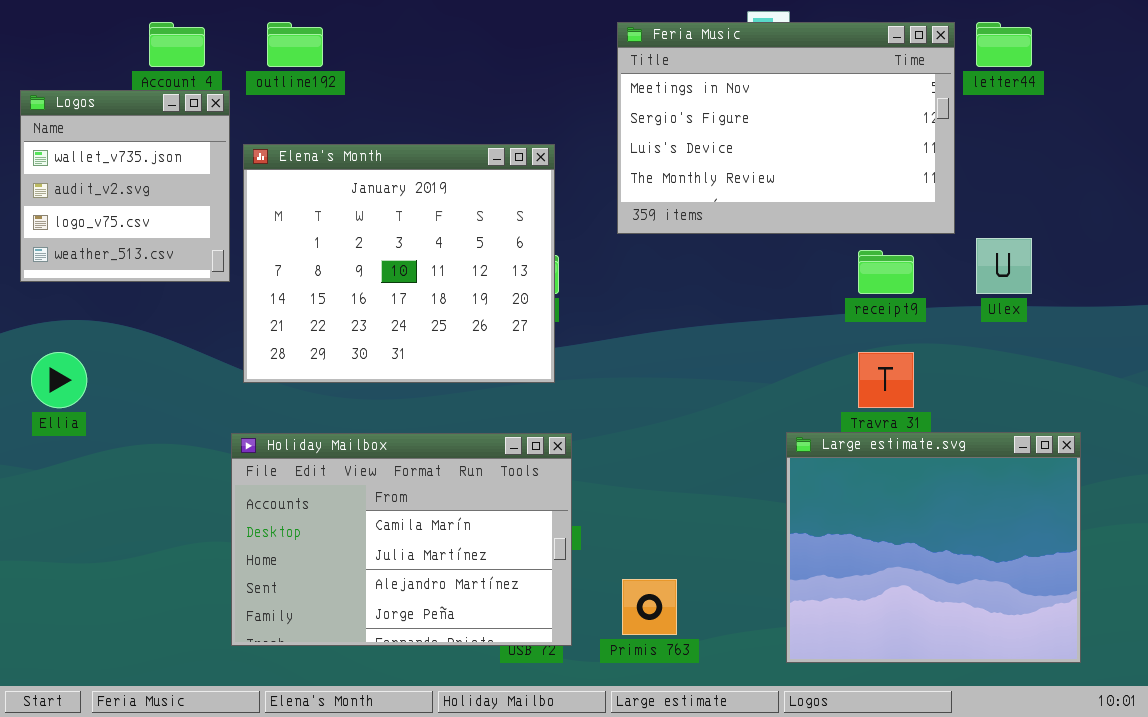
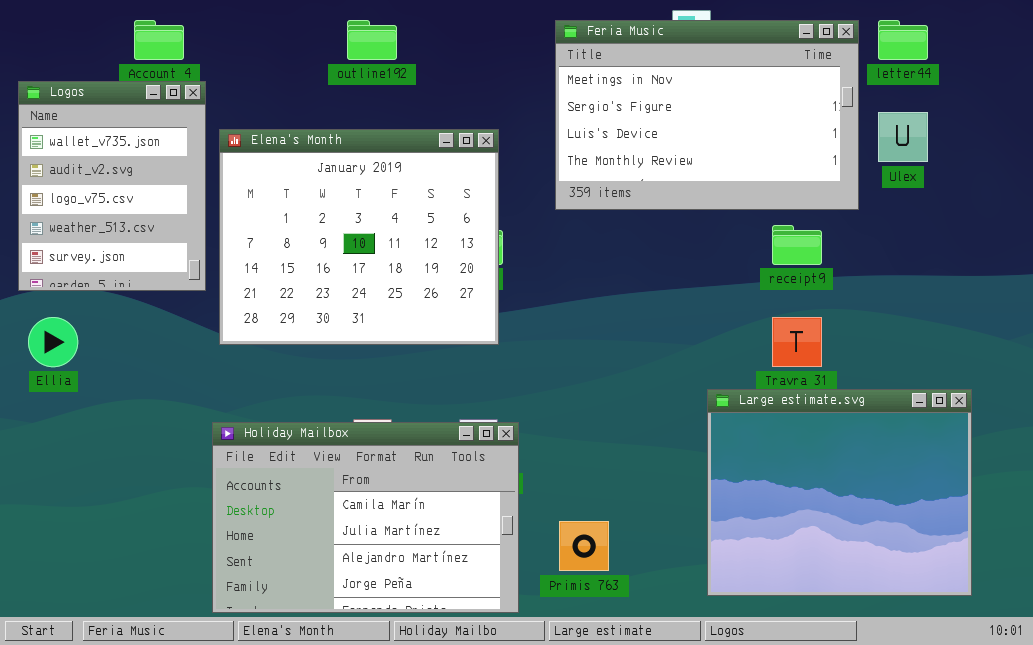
outline192: [267,22,323,67] -> [347,20,397,60], moved
Logos: [20,90,230,282] -> [18,81,206,291], resized
Ulex: [976,238,1032,294] -> [878,112,928,162], moved
Holiday Mailbox: [231,433,572,646] -> [212,422,519,613], moved

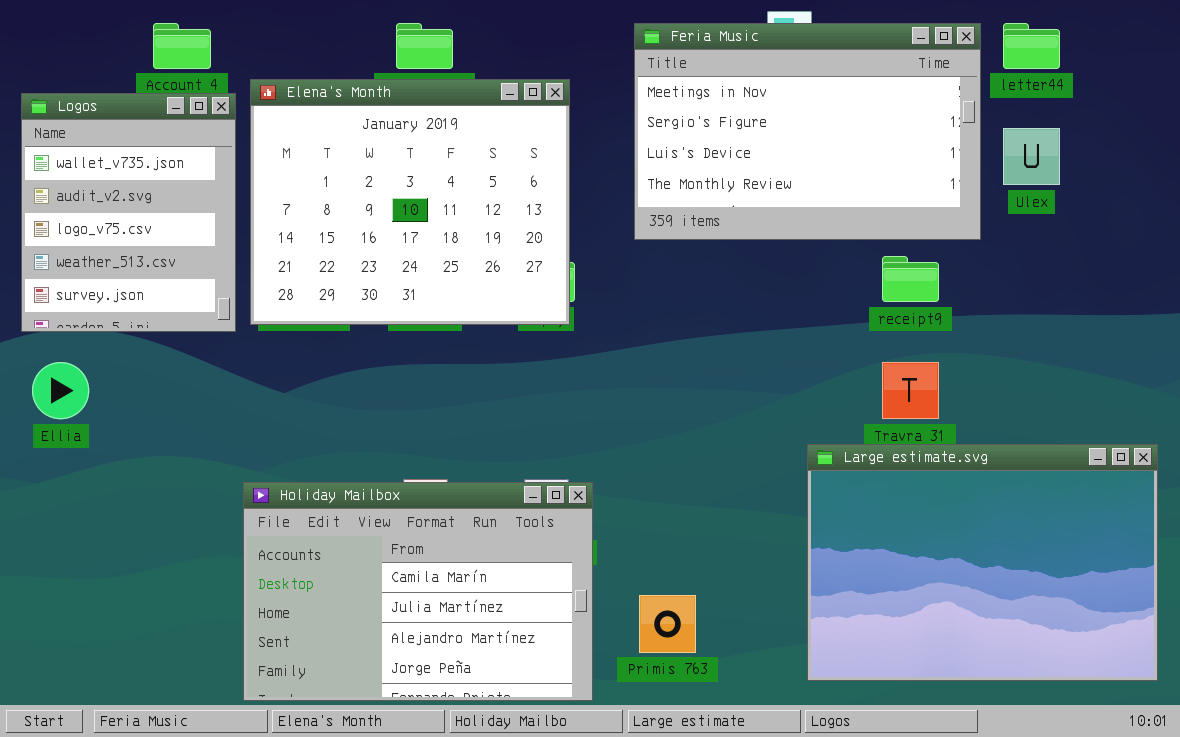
Elena's Month: [219,129,499,345] -> [250,79,570,325], moved
Large estimate.svg: [707,389,972,596] -> [807,444,1158,681], resized

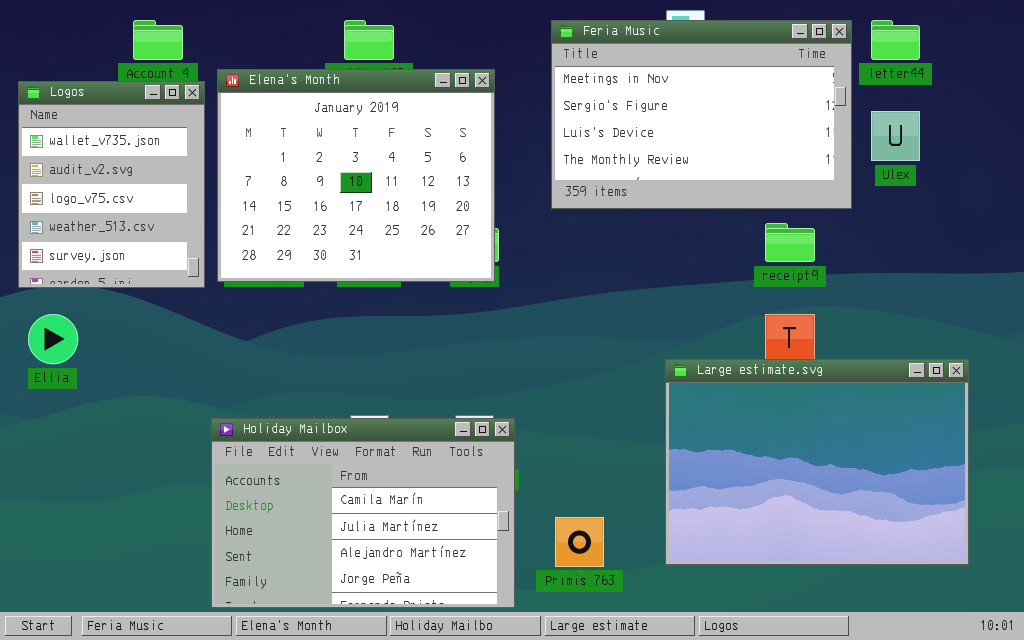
Large estimate.svg: [807,444,1158,681] -> [665,359,969,565], moved

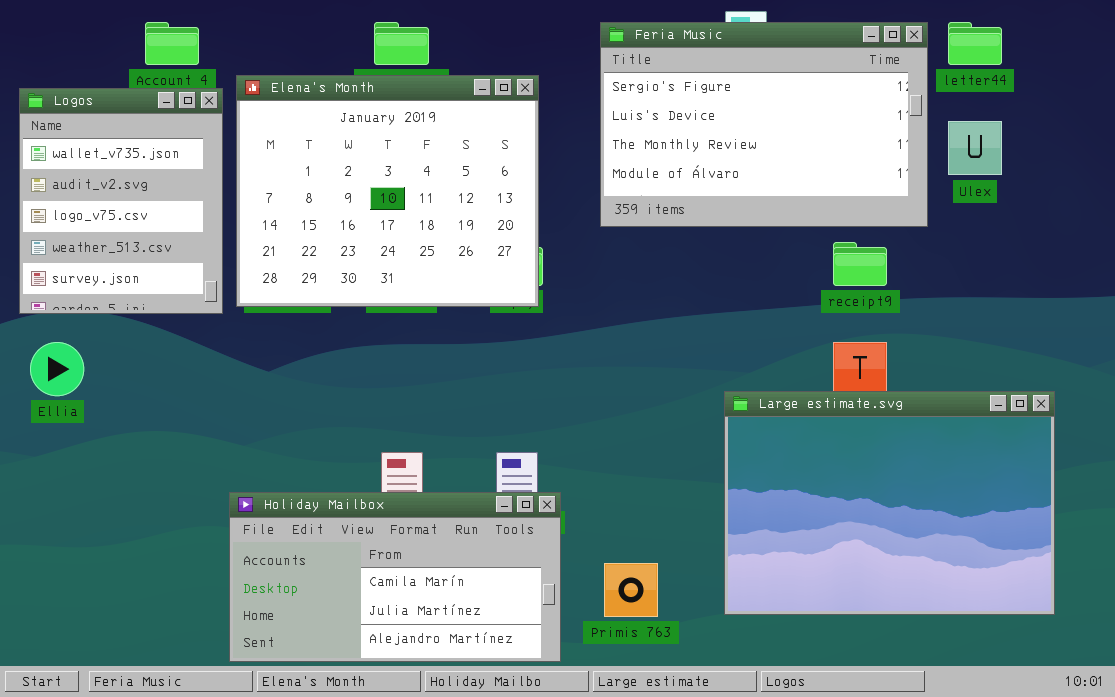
Feria Music: [551,20,852,209] -> [600,22,928,227], scrolled down 1 row
Holiday Mailbox: [211,418,515,608] -> [229,492,561,662], resized

